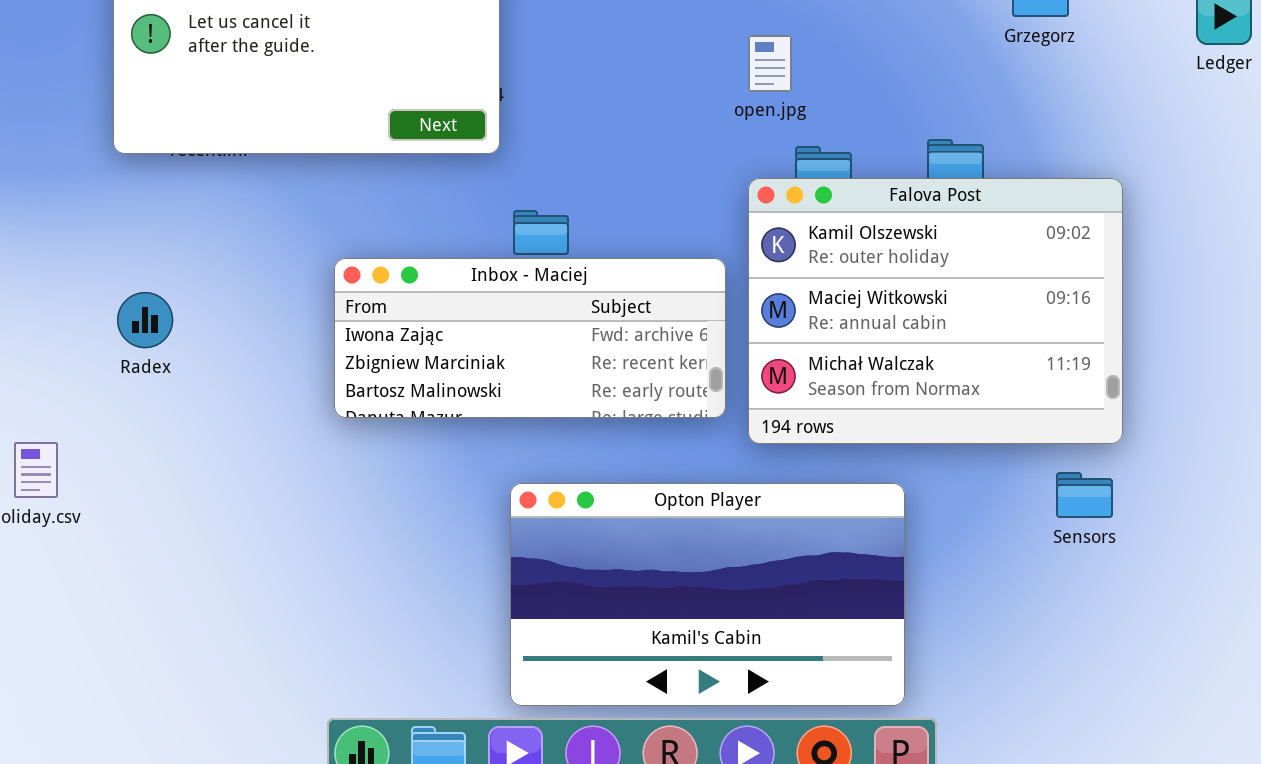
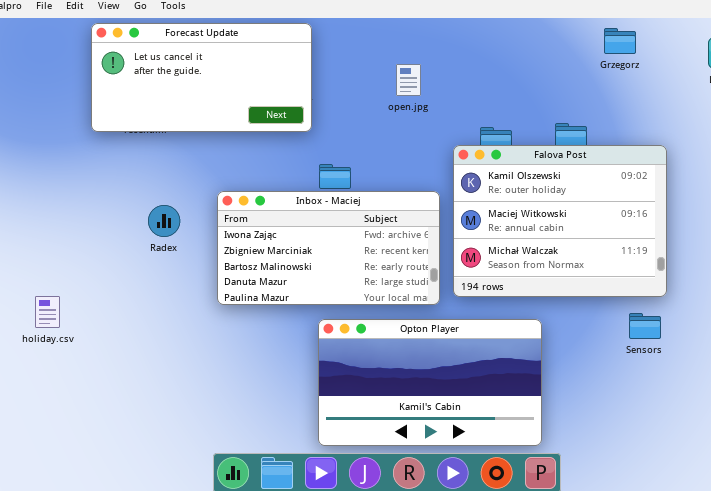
open.jpg: [748,35,792,92] -> [396,64,421,96], moved
Inbox - Maciej: [334,258,726,418] -> [217,191,440,305], resized
Radex: [117,292,173,348] -> [148,205,180,237], moved

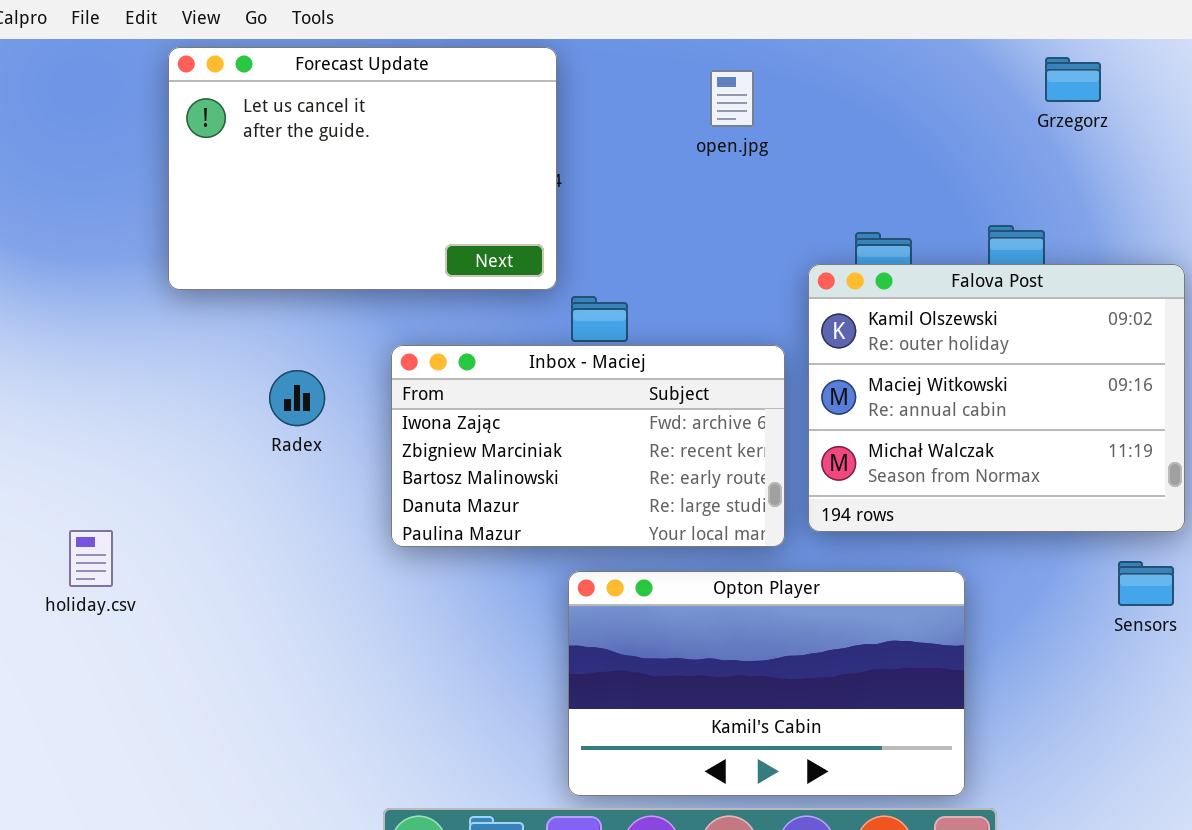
Forecast Update: [91,23,312,132] -> [168,47,557,290], resized
Grzegorz: [604,28,636,54] -> [1045,57,1101,102], moved
open.jpg: [396,64,421,96] -> [710,70,754,127], moved

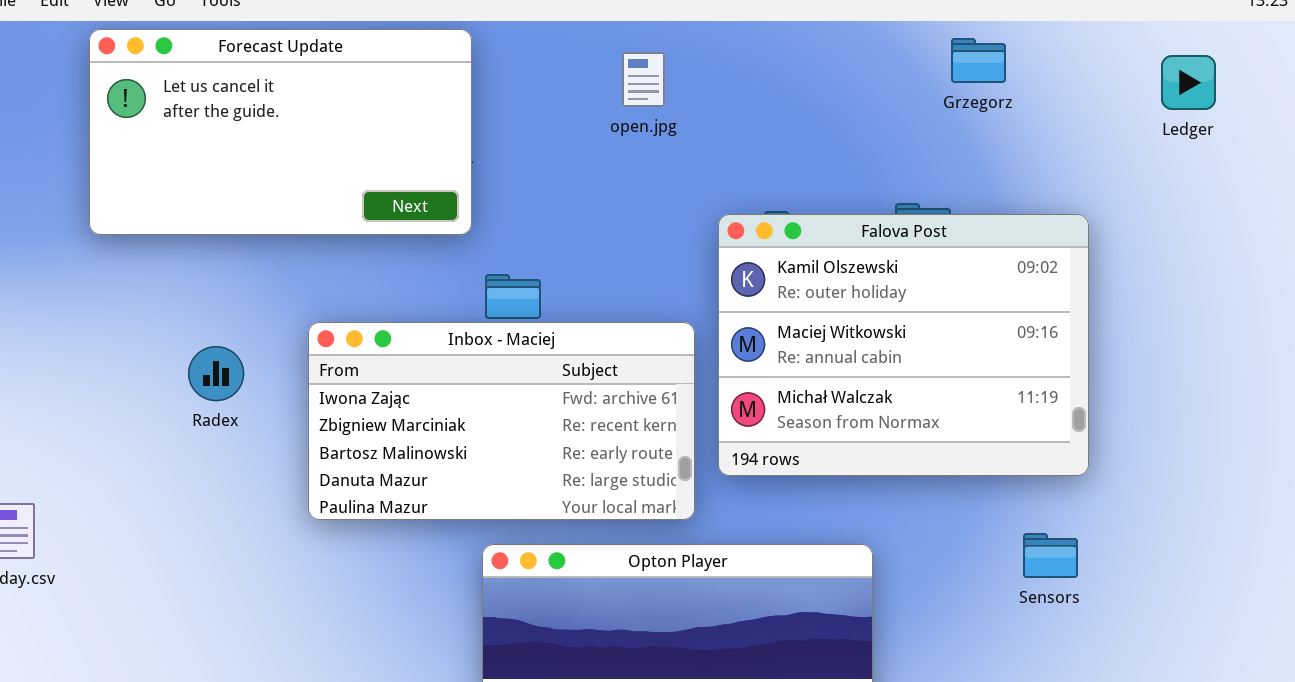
Forecast Update: [168,47,557,290] -> [89,29,472,235], resized
Falova Post: [808,264,1185,532] -> [718,214,1089,476], moved

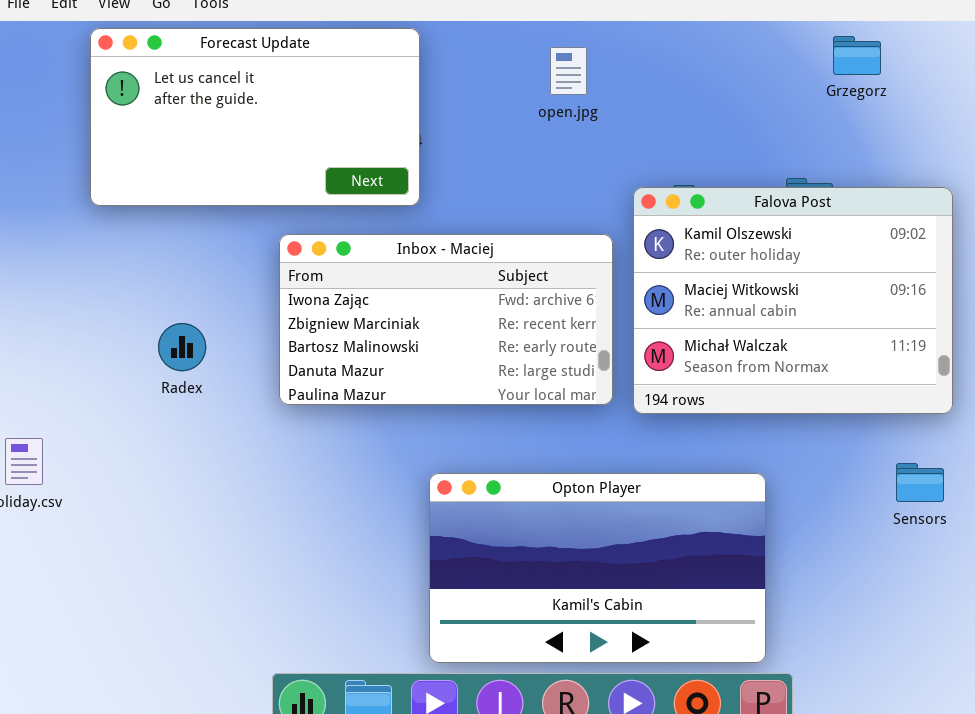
Inbox - Maciej: [308,322,695,520] -> [279,234,613,405], moved
Radex: [188,346,244,401] -> [158,323,206,371], moved

